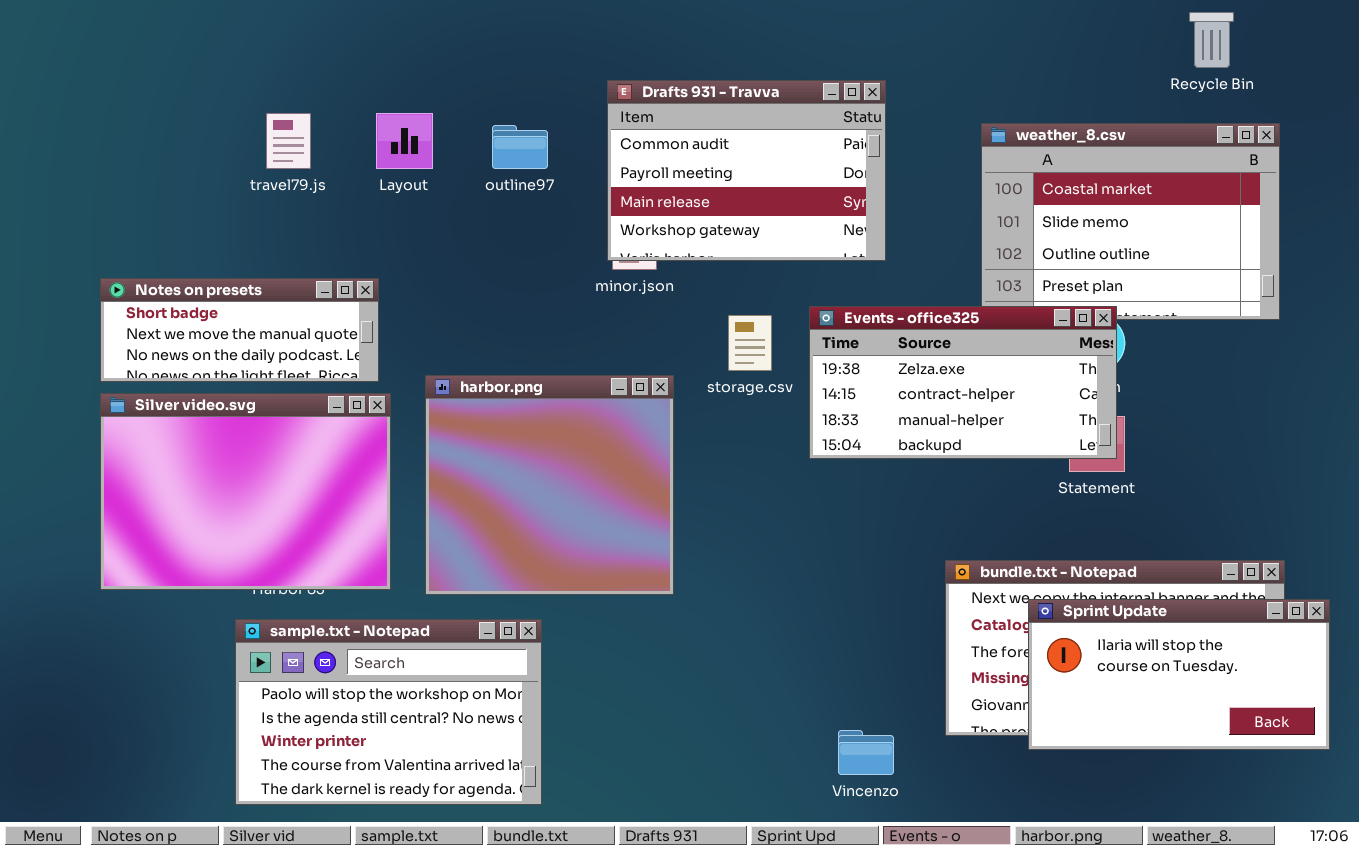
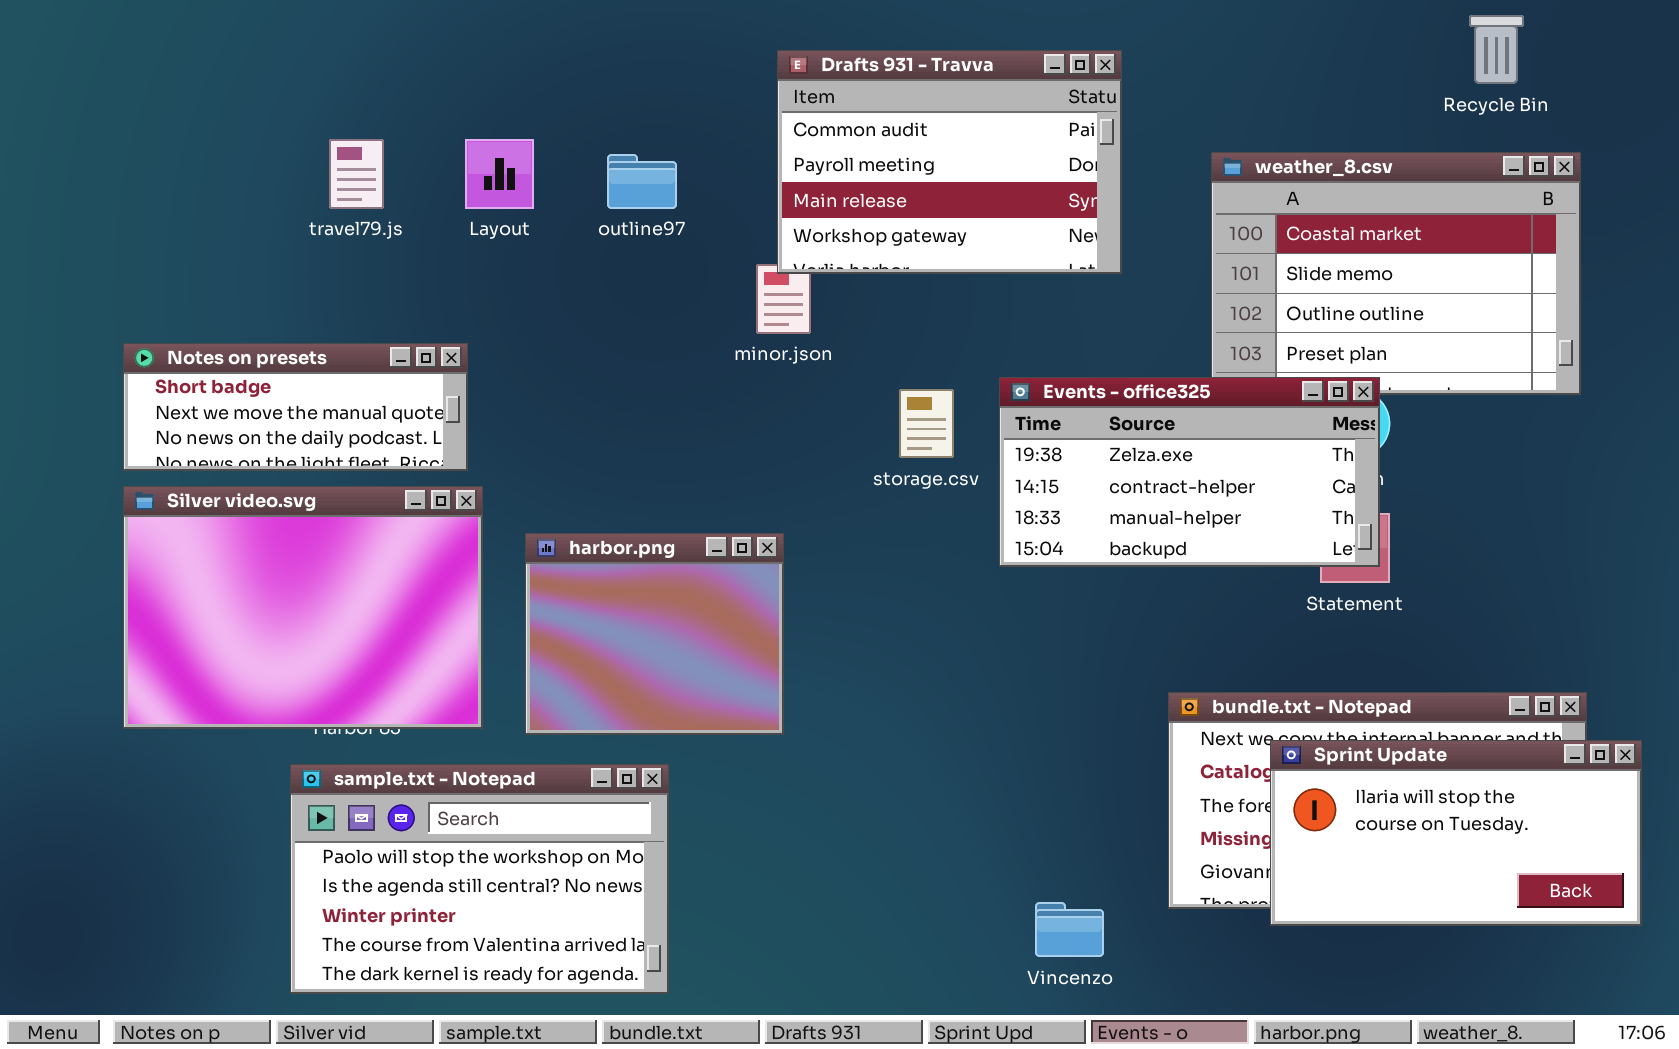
Drafts 931 - Travva: [607,80,886,261] -> [777,50,1122,274], moved
harbor.png: [425,375,674,595] -> [525,533,784,735], resized

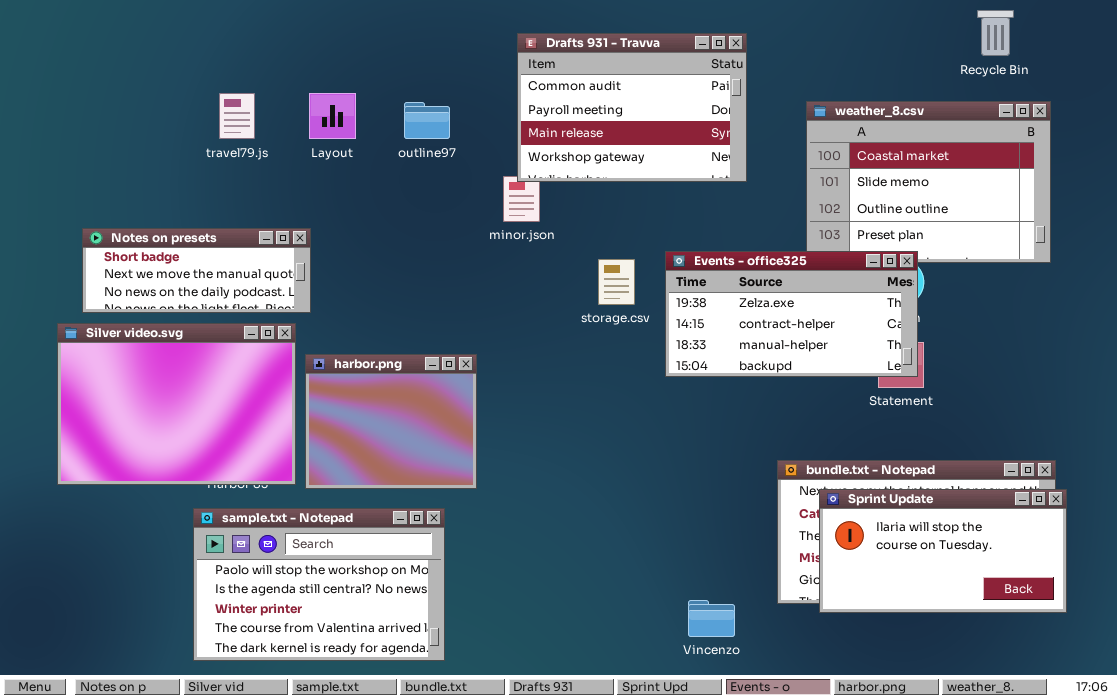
Silver video.svg: [123,486,483,729] -> [57,323,296,485], moved
harbor.png: [525,533,784,735] -> [305,354,477,489], moved
Sprint Update: [1270,740,1642,926] -> [819,489,1067,613], moved

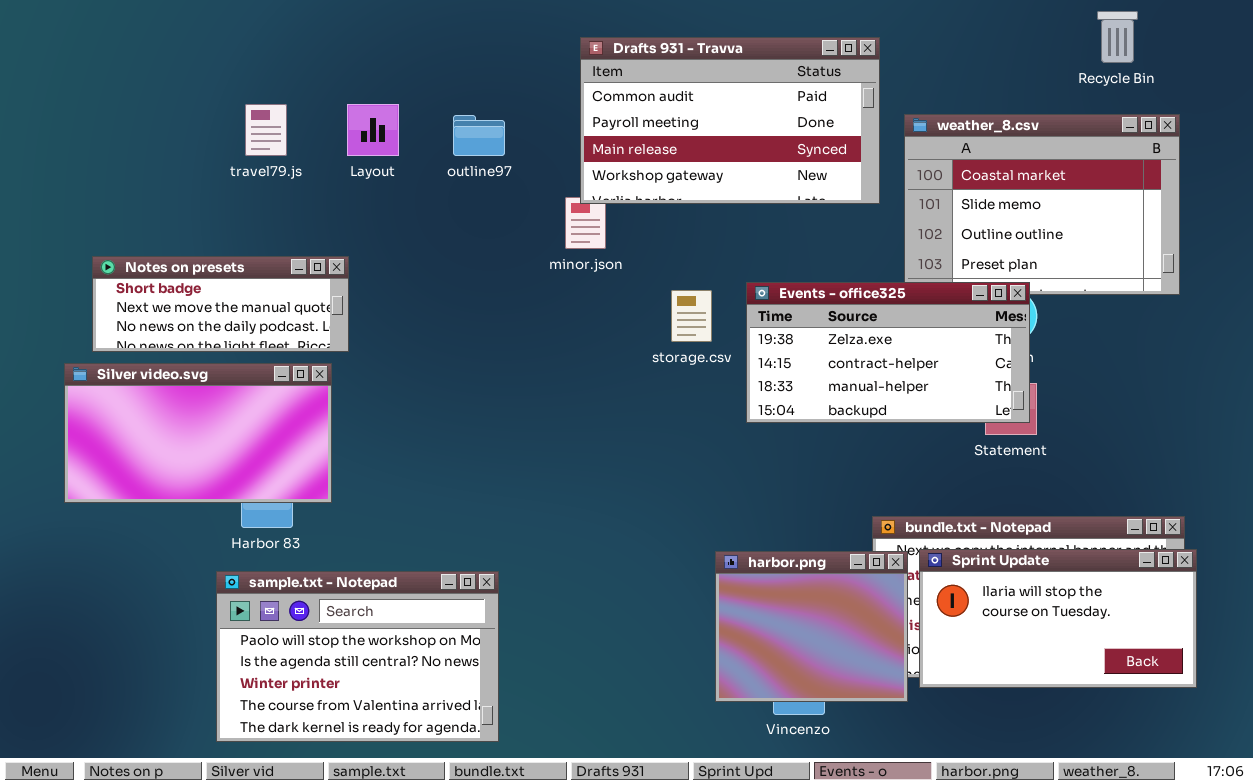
Drafts 931 - Travva: [517,33,747,182] -> [580,37,880,204], resized
Silver video.svg: [57,323,296,485] -> [64,363,332,503], resized
harbor.png: [305,354,477,489] -> [715,551,908,702], moved

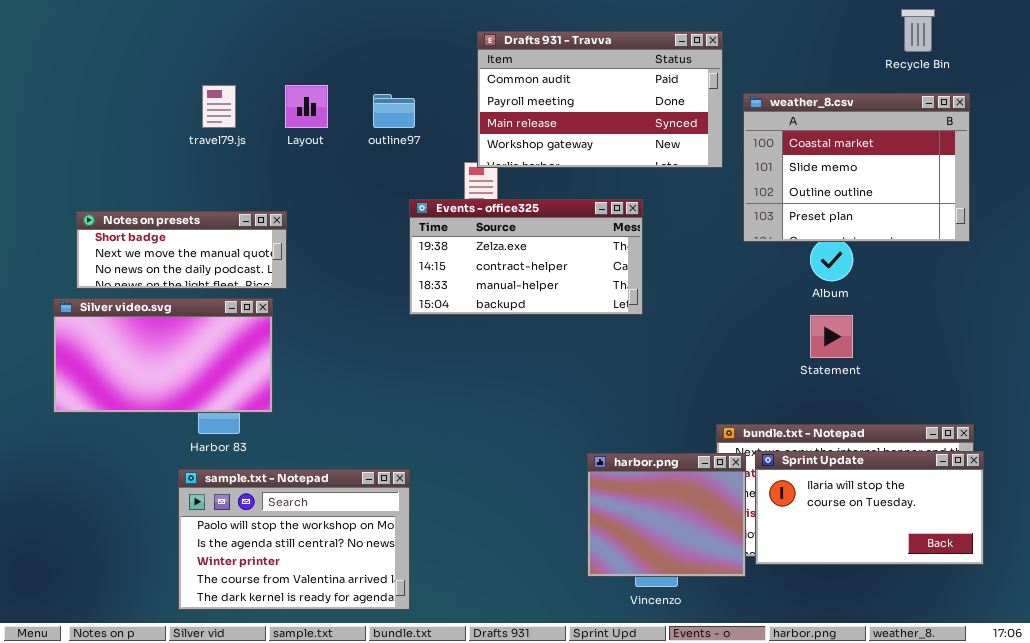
Events - office325: [746,282,1030,423] -> [409,199,643,315], moved

